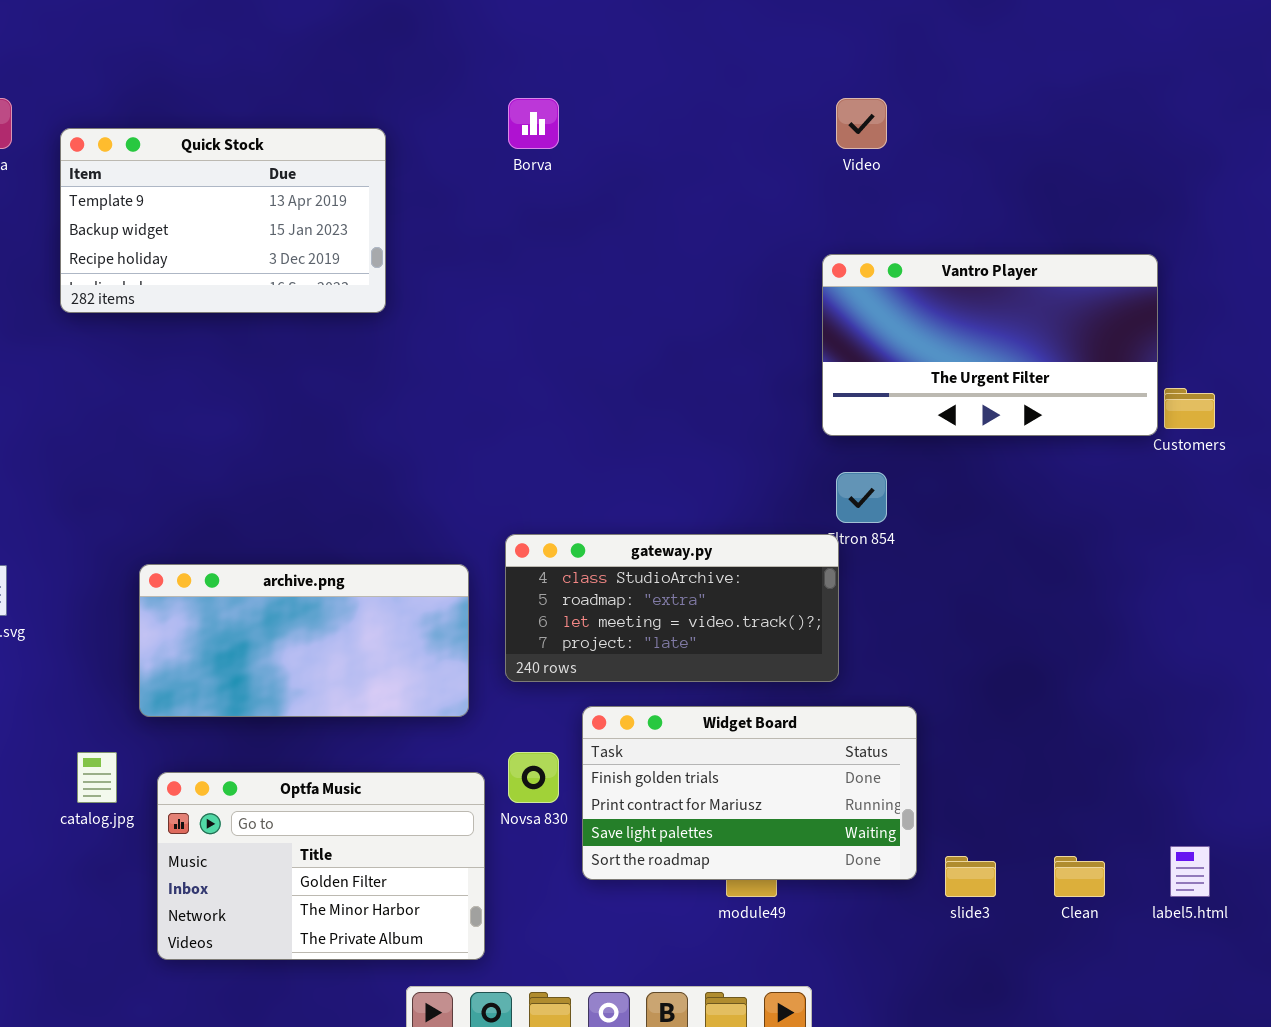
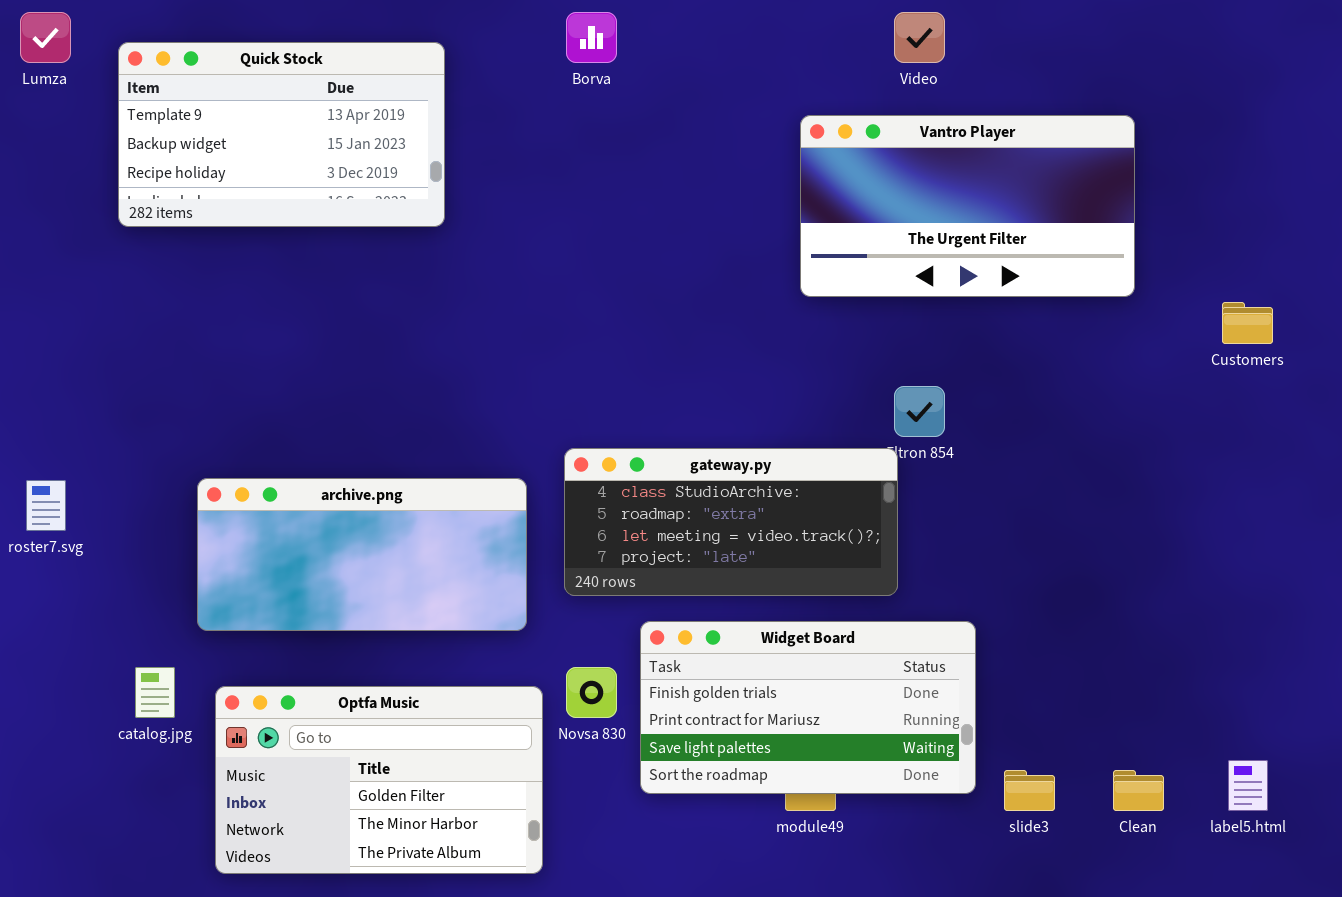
Vantro Player: [822,254,1158,436] -> [800,115,1135,297], moved

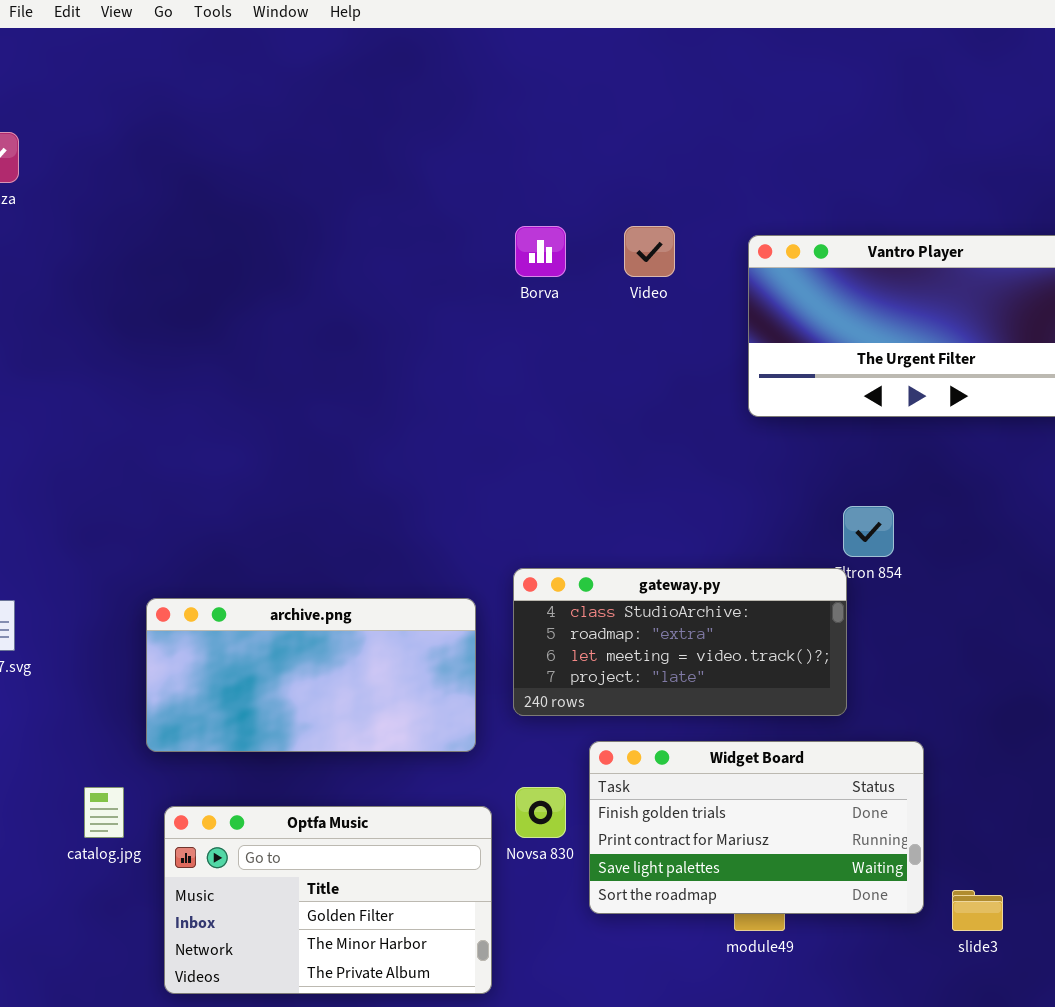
Borva: [566,12,617,63] -> [515,226,566,277], moved
Video: [894,12,945,63] -> [624,226,675,277], moved
Quick Stock: [118,42,445,227] -> none, closed

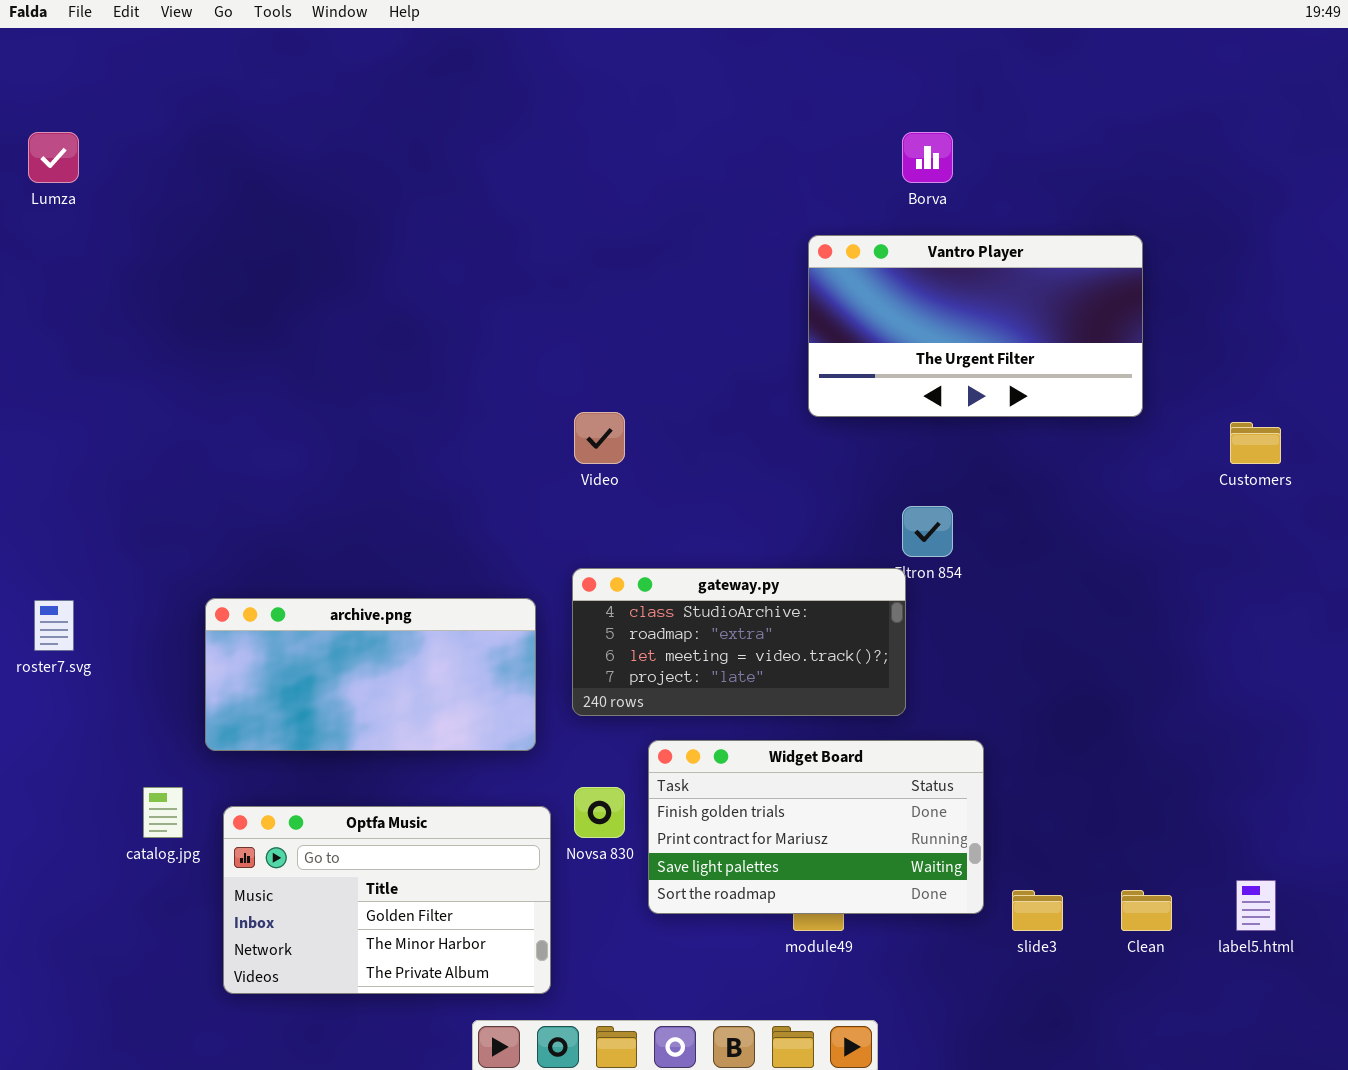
Borva: [515,226,566,277] -> [902,132,953,183], moved
Video: [624,226,675,277] -> [574,412,625,464], moved

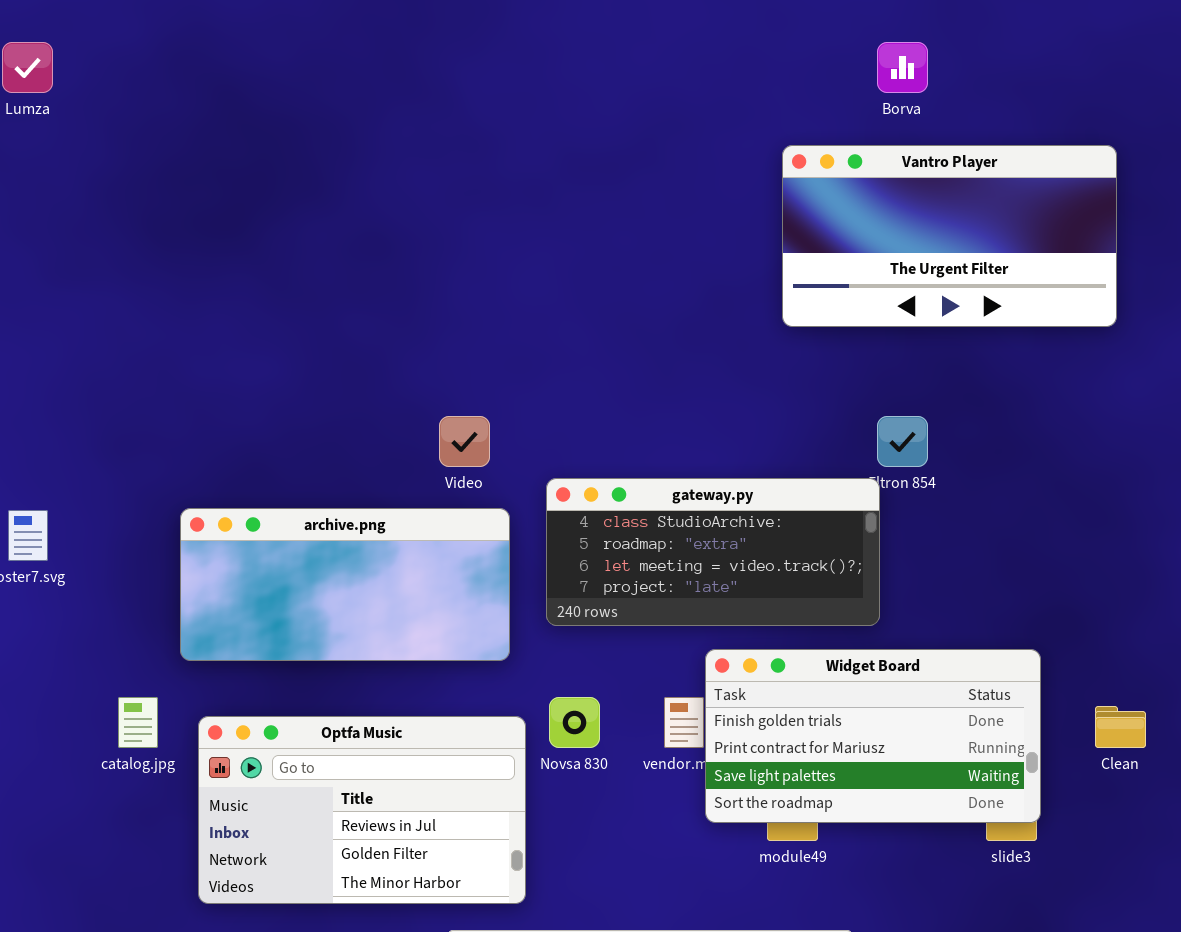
Video: [574,412,625,464] -> [439,416,490,467], moved
Widget Board: [648,740,984,914] -> [705,649,1041,823], moved
Optfa Music: [223,806,551,994] -> [198,716,526,904], scrolled up 1 row
Clean: [1121,890,1172,931] -> [1095,706,1146,748], moved

